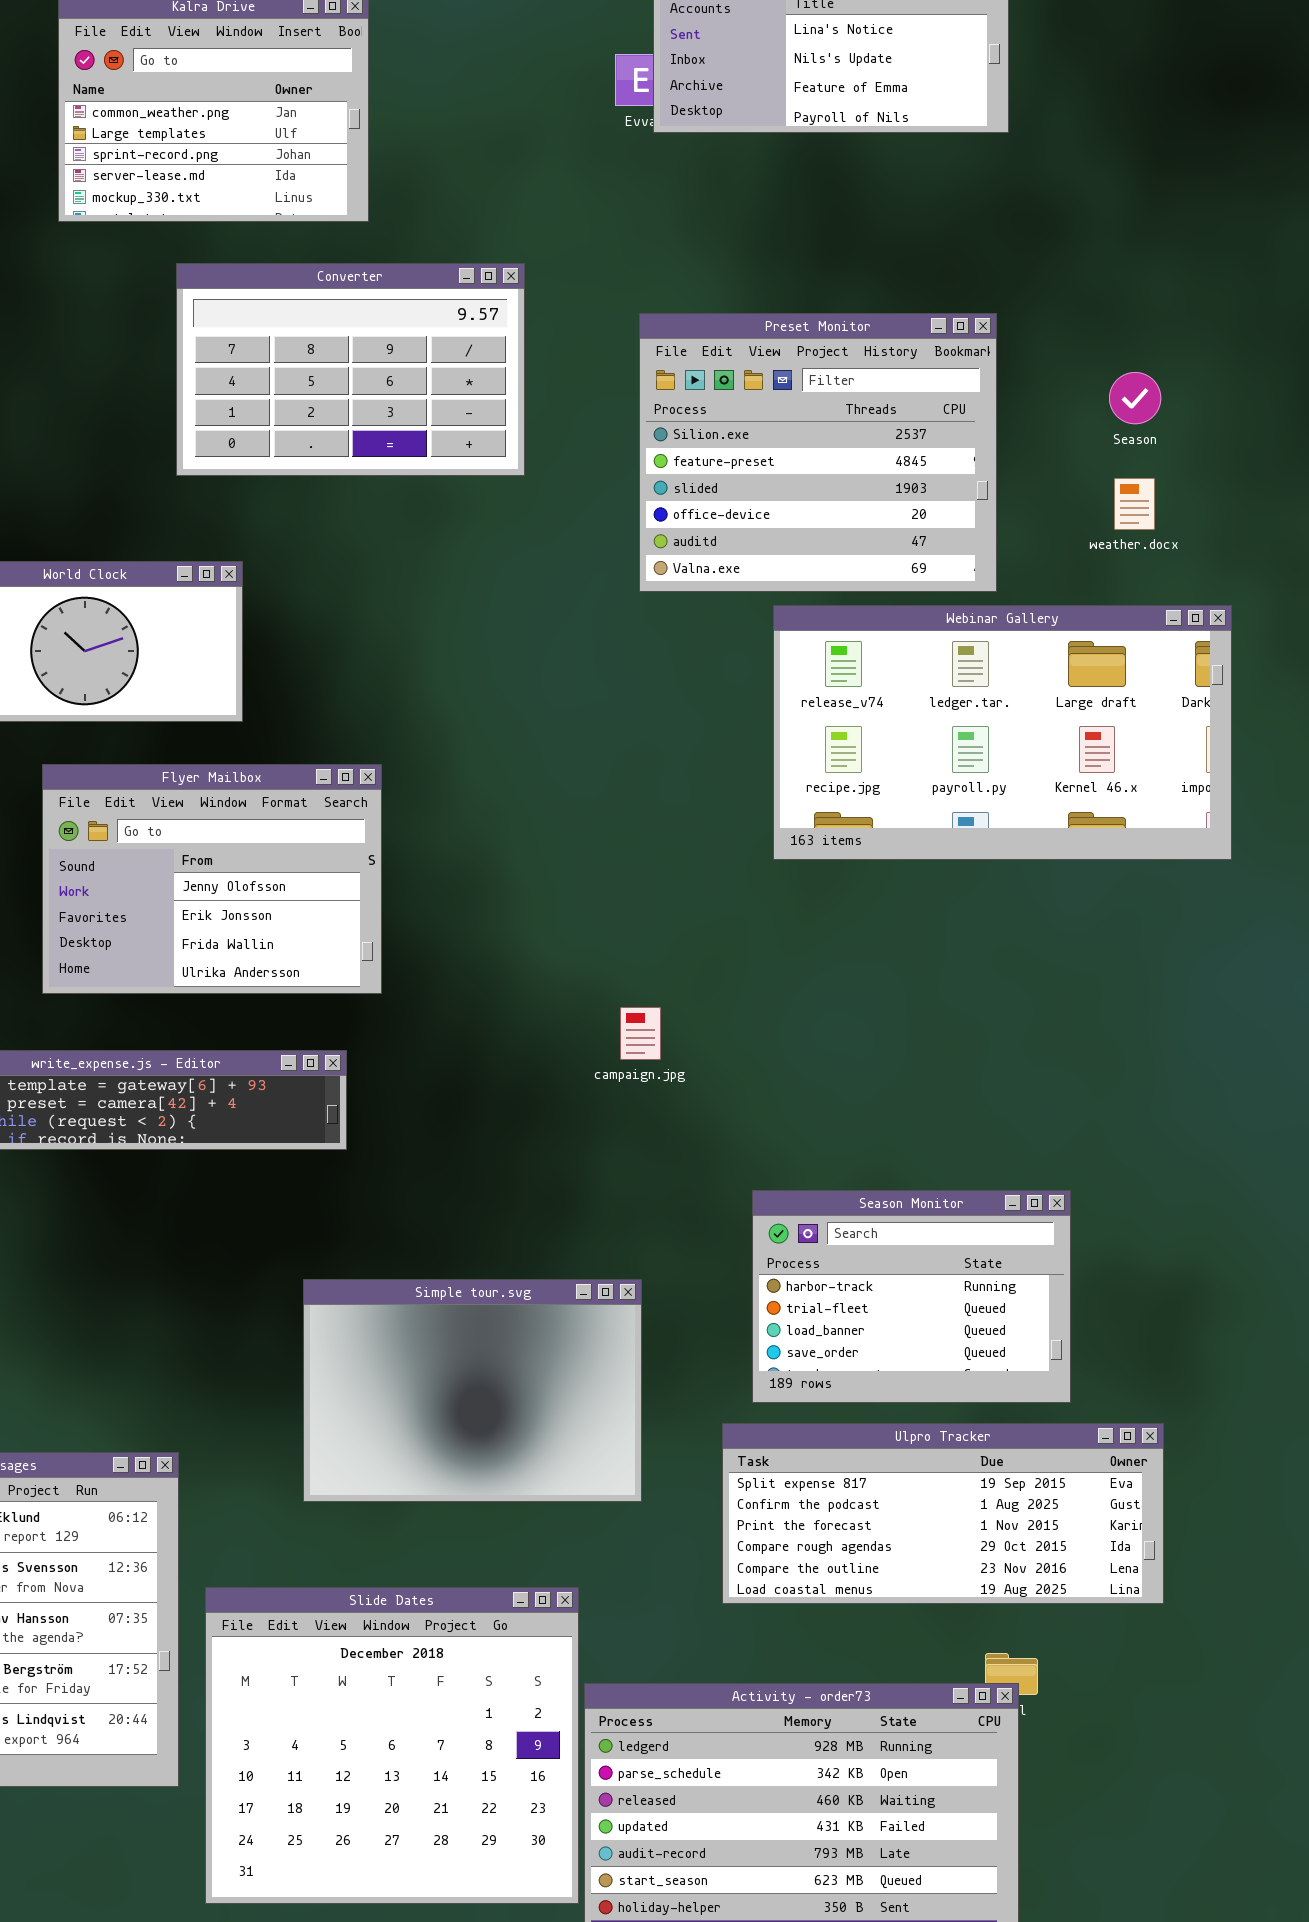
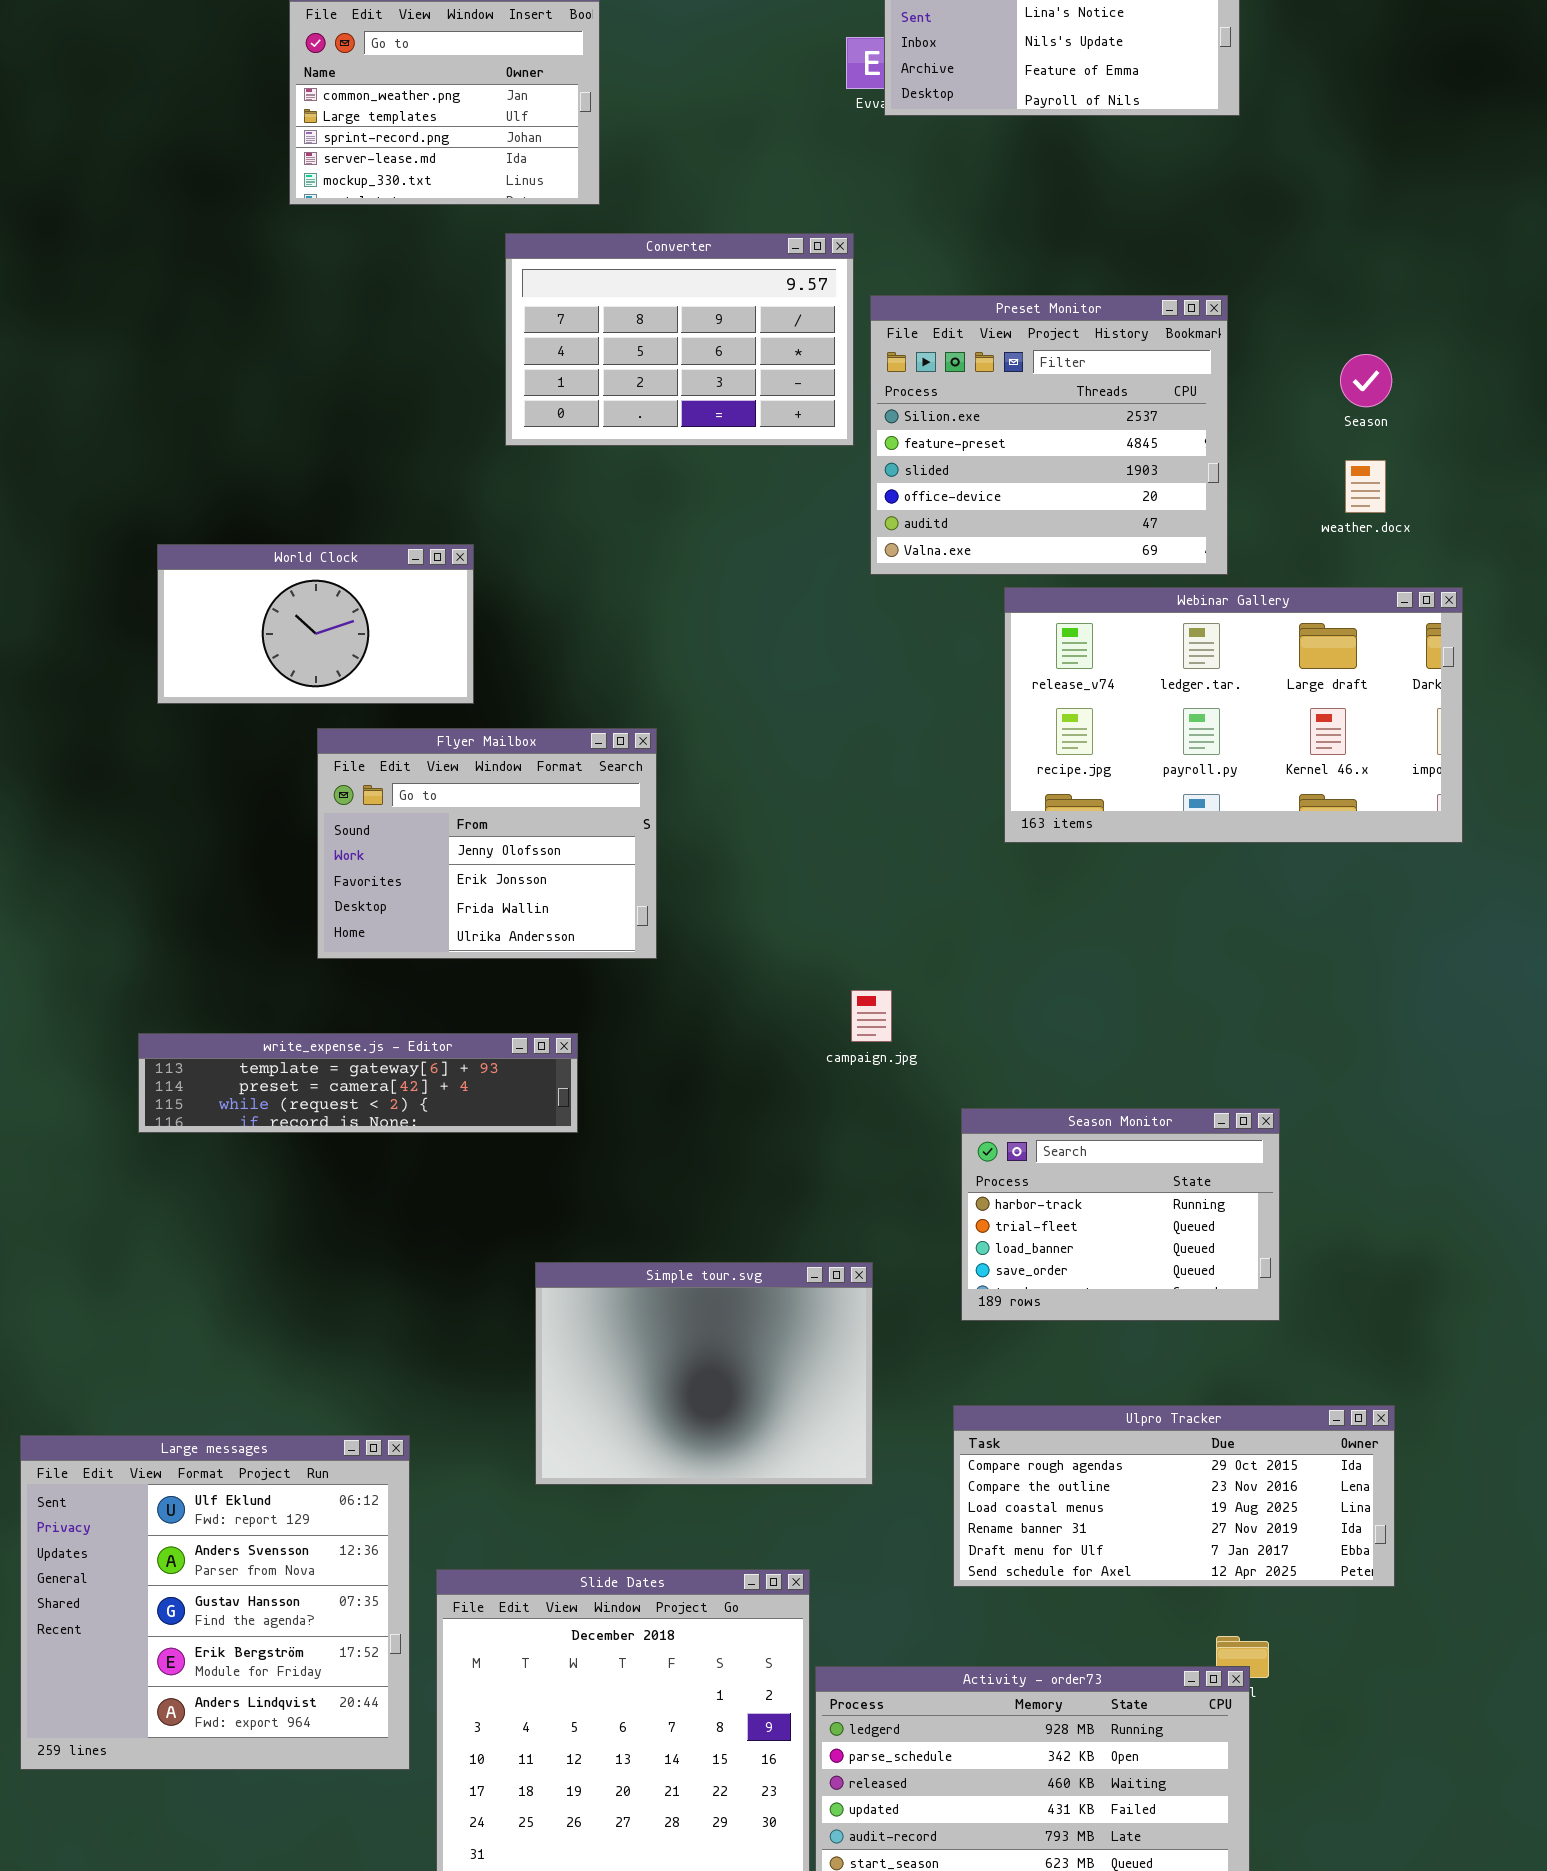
Converter: [176,263,525,476] -> [505,233,854,446], moved
Flyer Mailbox: [42,764,382,994] -> [317,728,657,959], moved
Season Monitor: [752,1190,1071,1403] -> [961,1108,1280,1321], moved
Ulpro Tracker: [722,1423,1164,1604] -> [953,1405,1395,1587], scrolled down 3 rows

